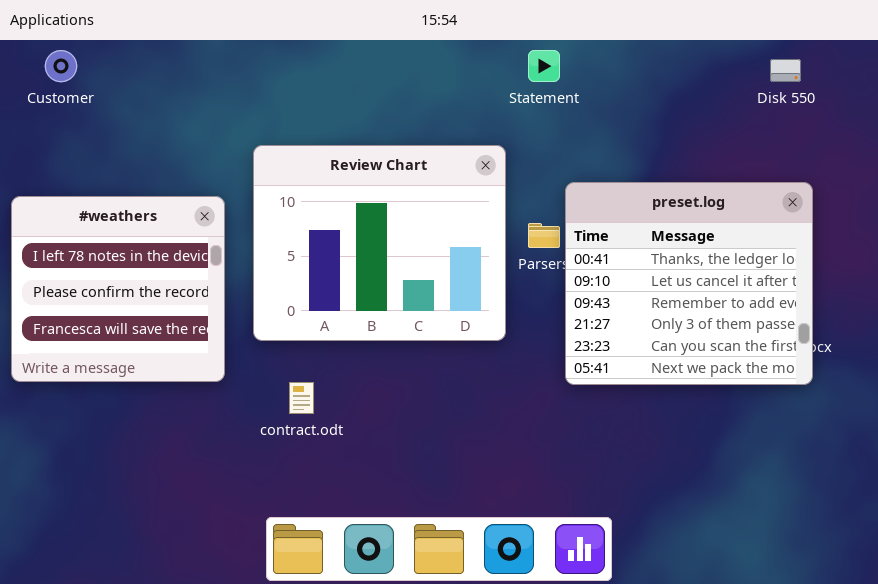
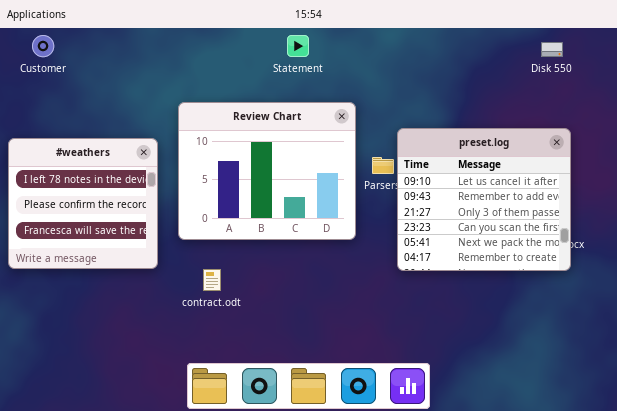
Statement: [528,50,560,82] -> [287,35,309,57], moved
preset.log: [565,182,813,385] -> [397,128,571,271], scrolled down 1 row

